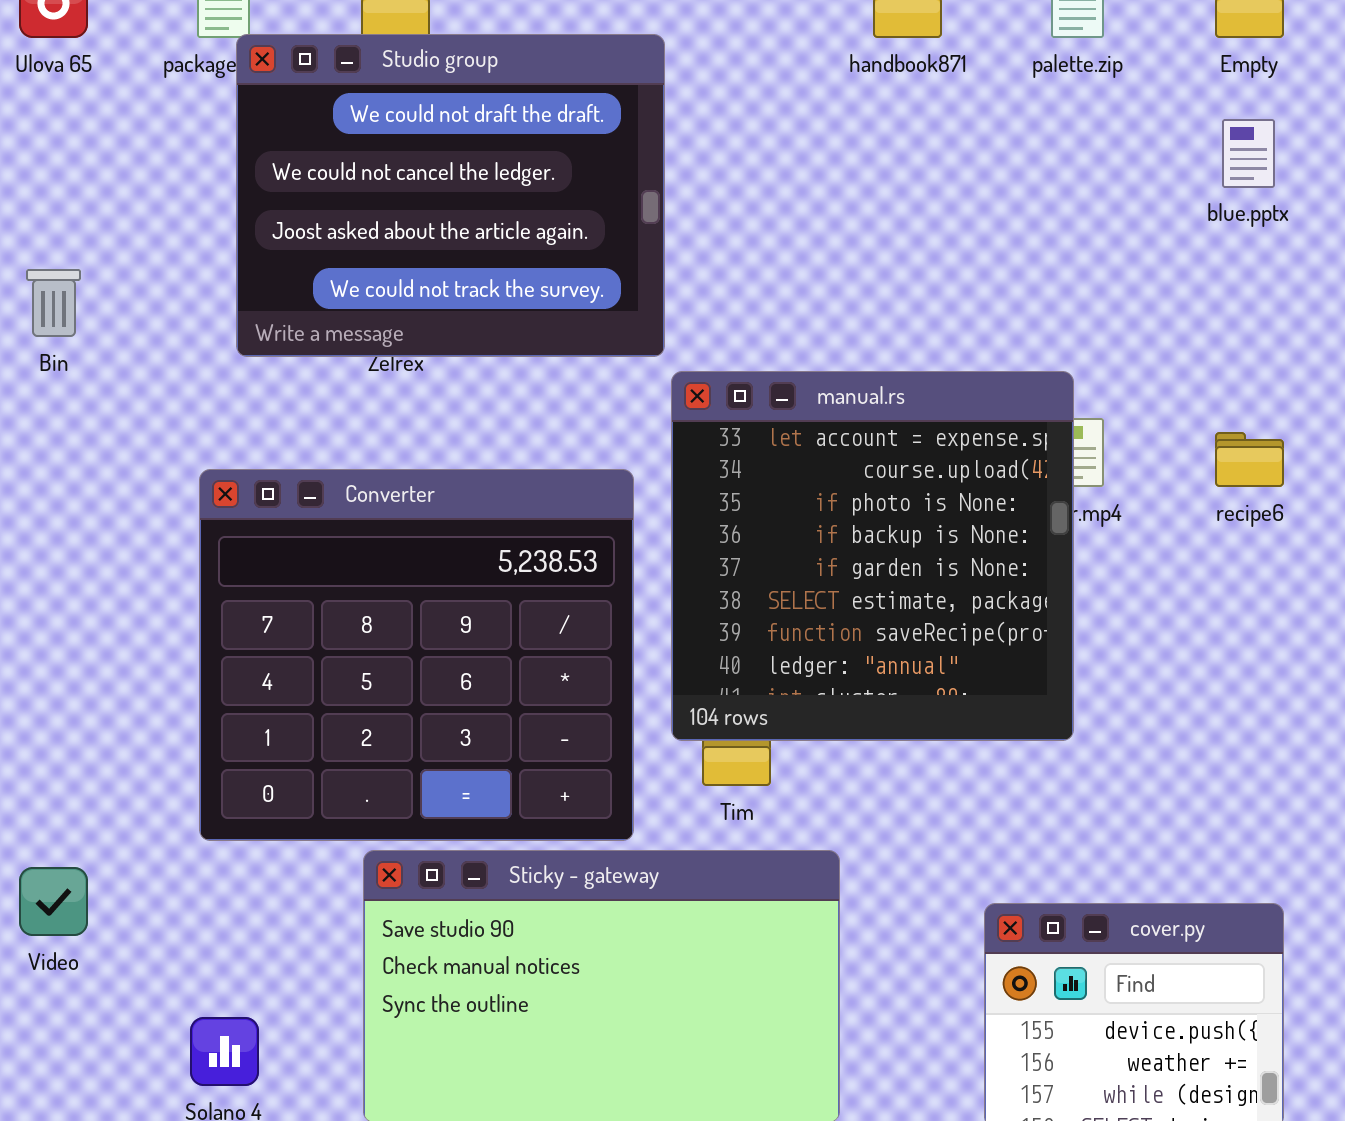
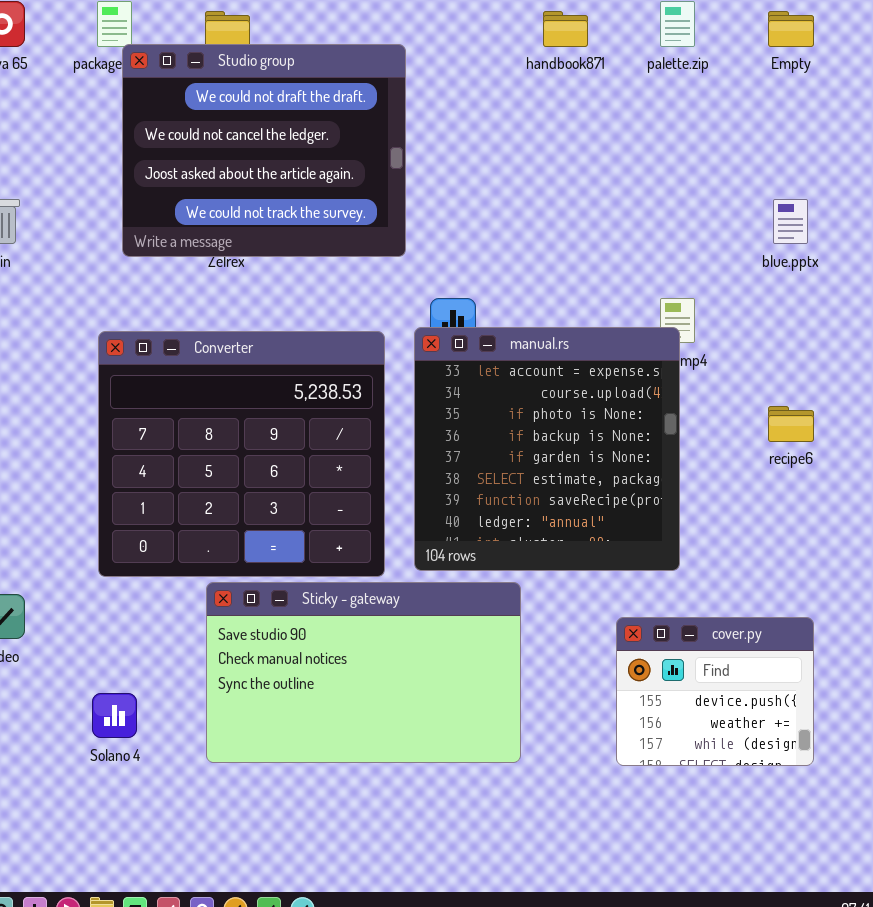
blue.pptx: [1222,119,1275,188] -> [773,199,808,244], moved
manual.rs: [671,371,1074,741] -> [414,327,680,571], moved
recipe6: [1215,432,1284,487] -> [768,406,814,442], moved

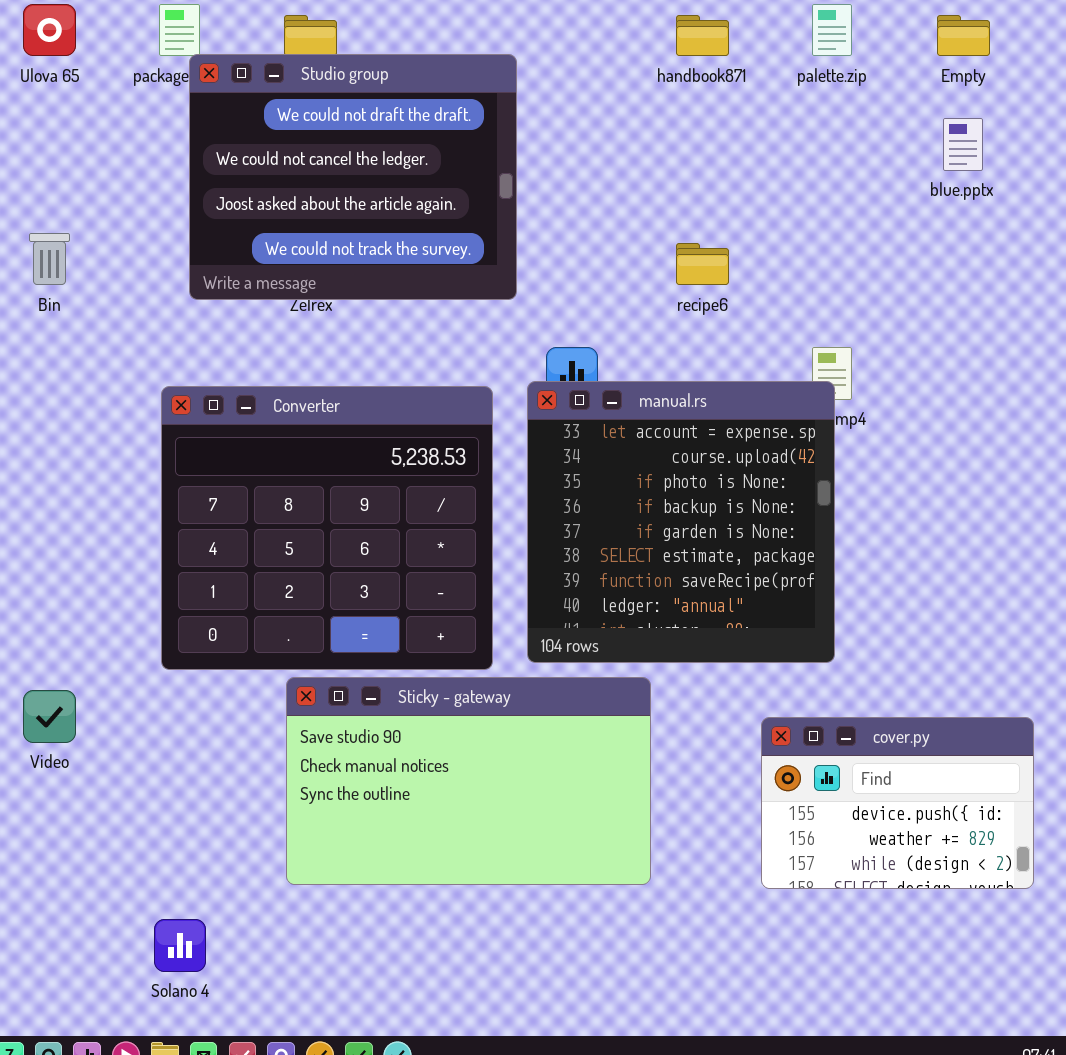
blue.pptx: [773,199,808,244] -> [943,118,983,171], moved
recipe6: [768,406,814,442] -> [676,243,729,285], moved
cover.py: [616,617,814,766] -> [761,717,1034,889], resized
Solano 4: [92,693,137,738] -> [154,919,206,972], moved

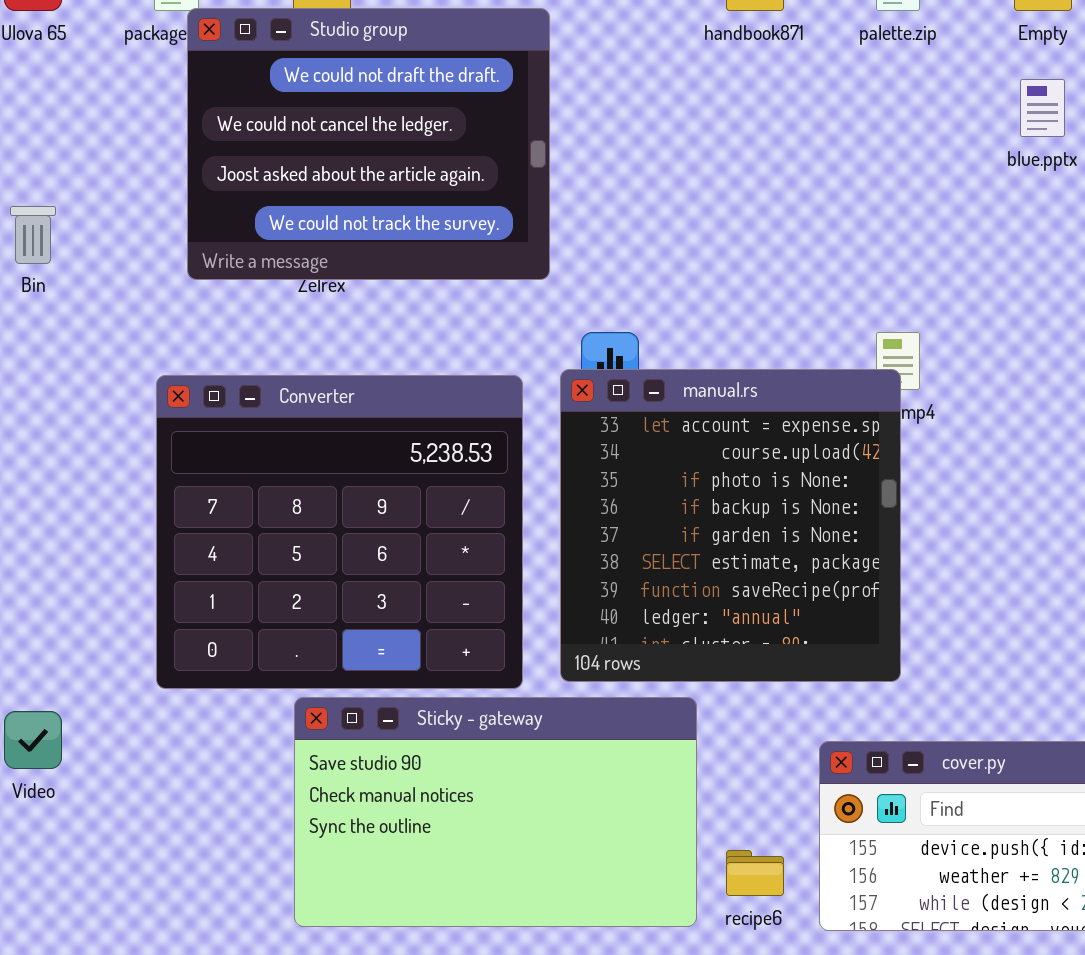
recipe6: [676,243,729,285] -> [726,850,784,896], moved

